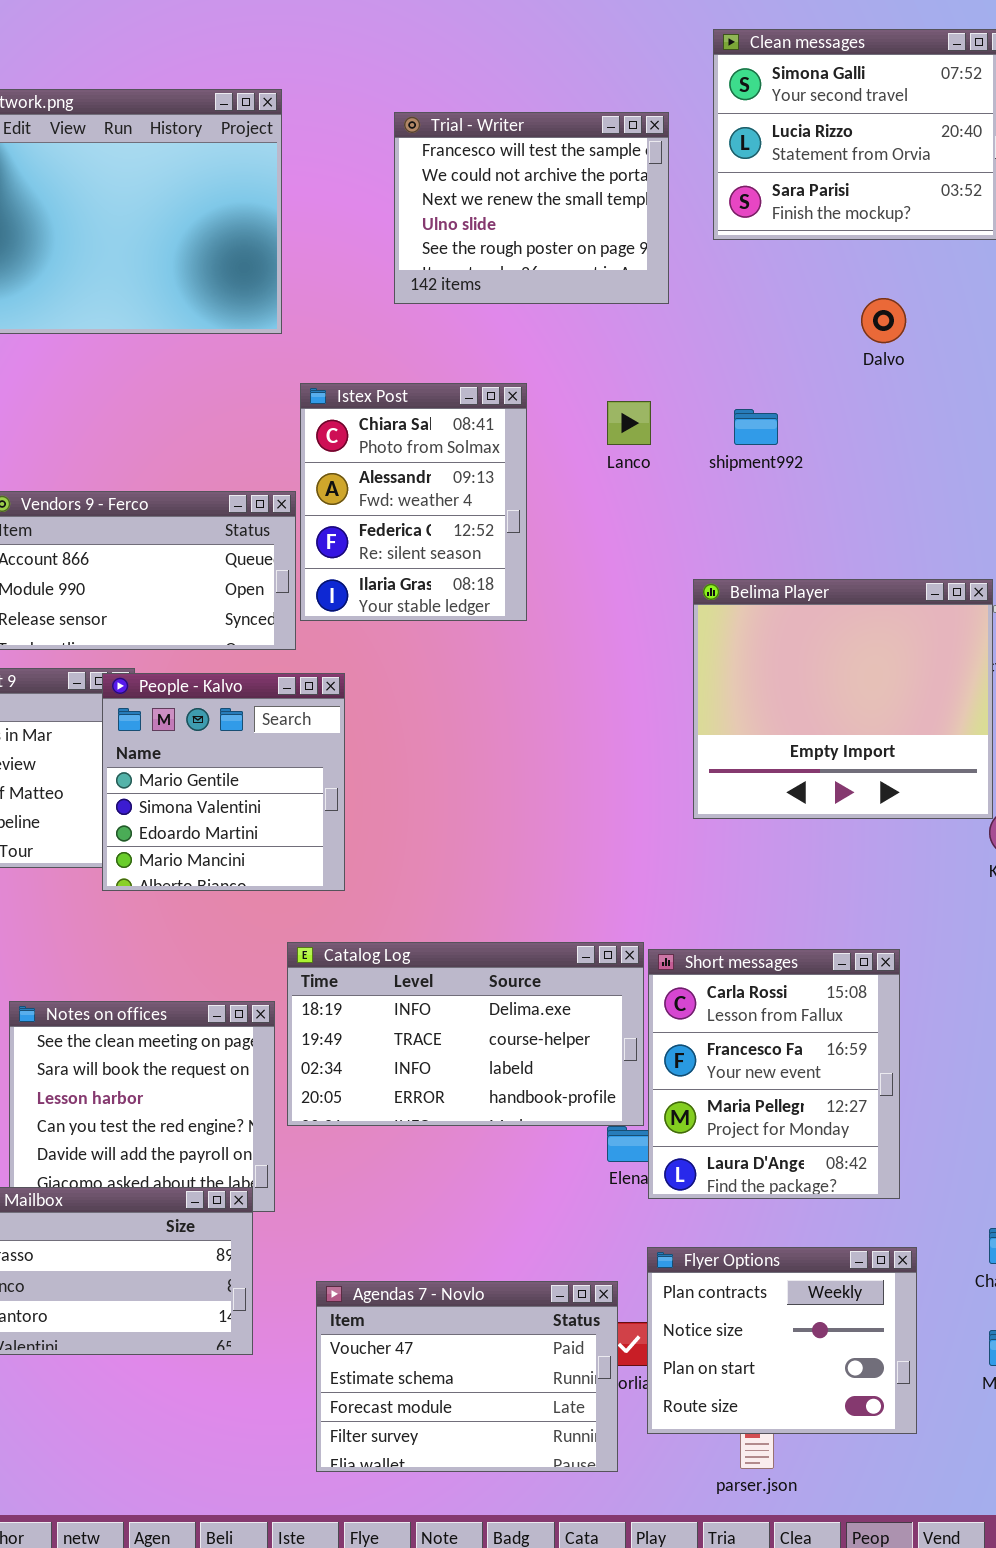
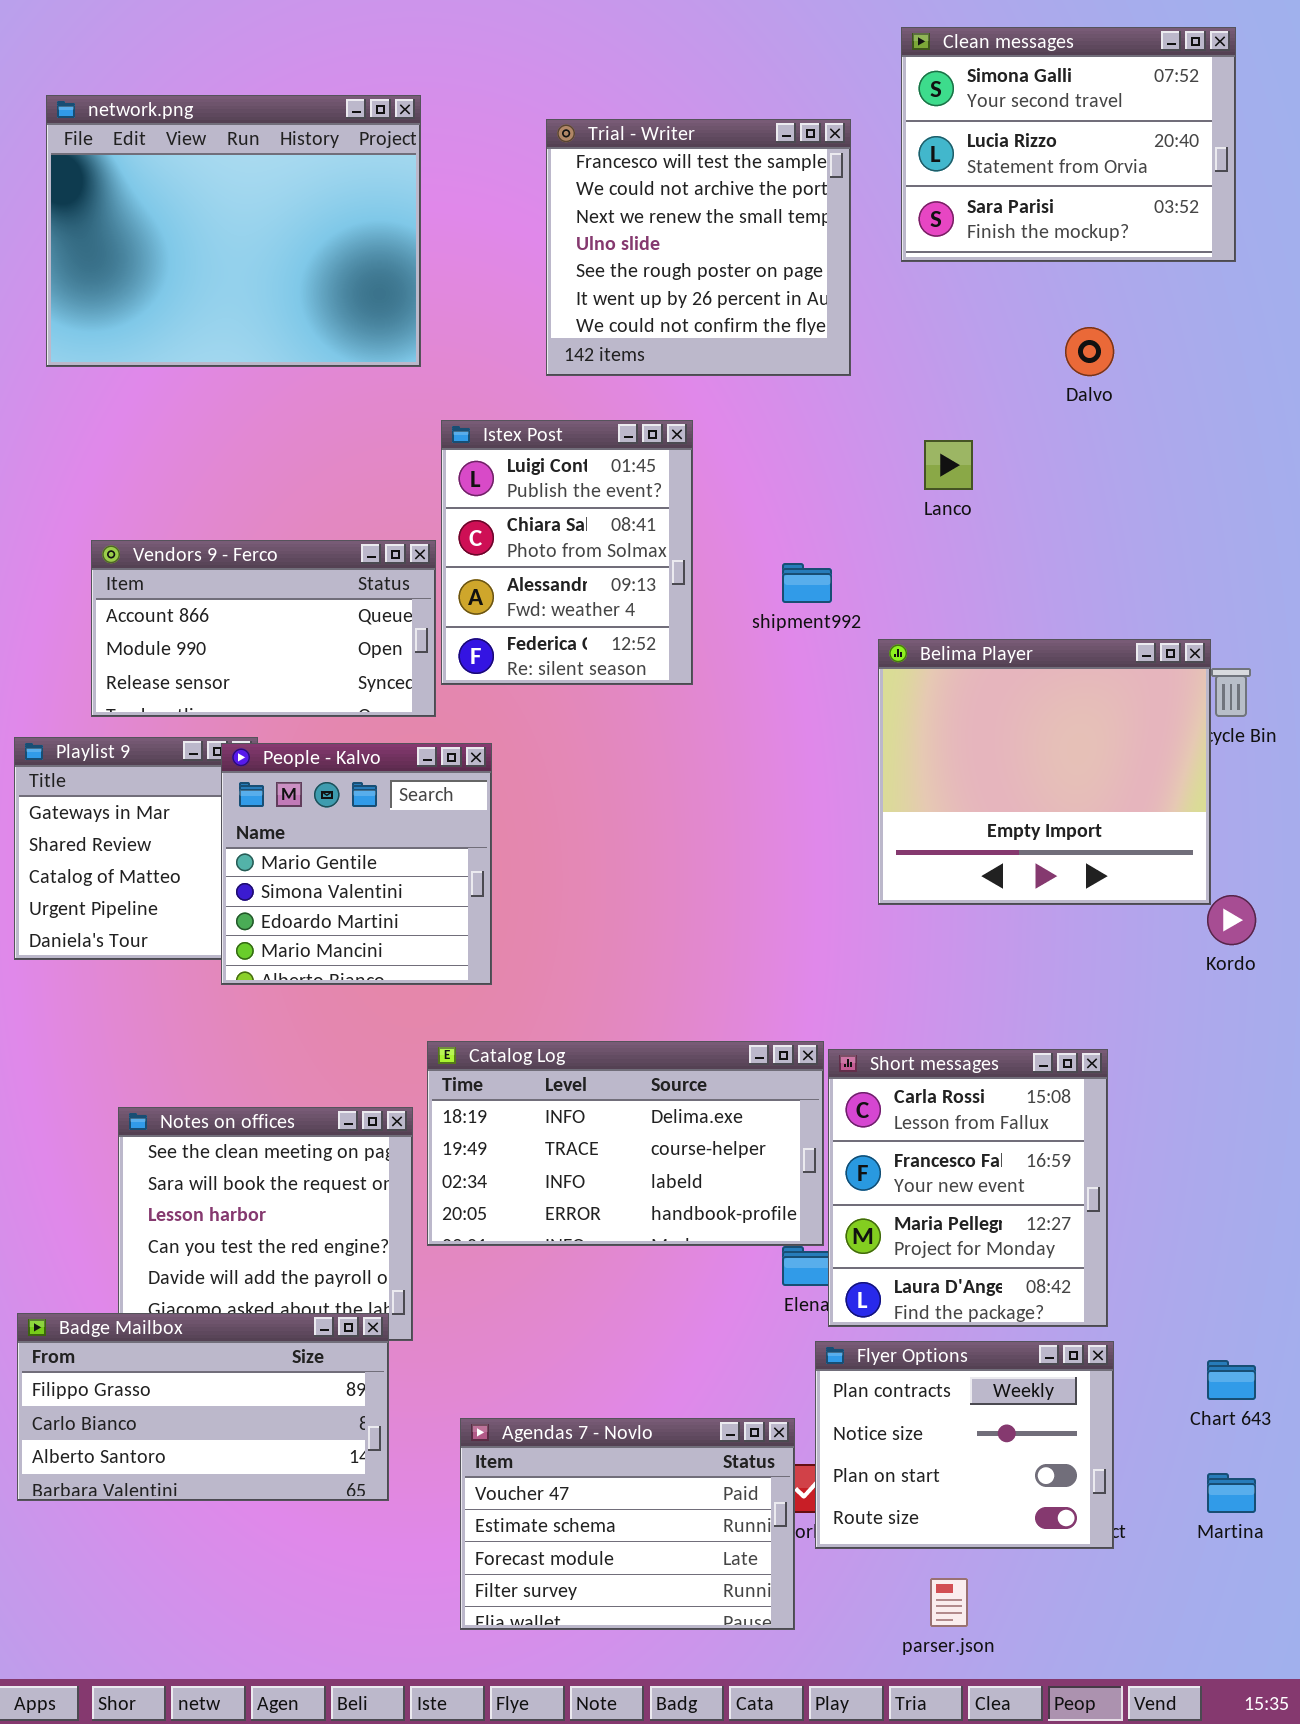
Trial - Writer: [394,112,669,304] -> [546,119,851,376], resized
Istex Post: [300,383,527,621] -> [441,420,693,685], scrolled up 1 row
Lanco: [607,401,651,445] -> [924,440,973,490], moved
shipment992: [734,409,778,445] -> [782,563,832,603], moved
Flyer Options: [647,1247,917,1434] -> [815,1341,1114,1549], moved

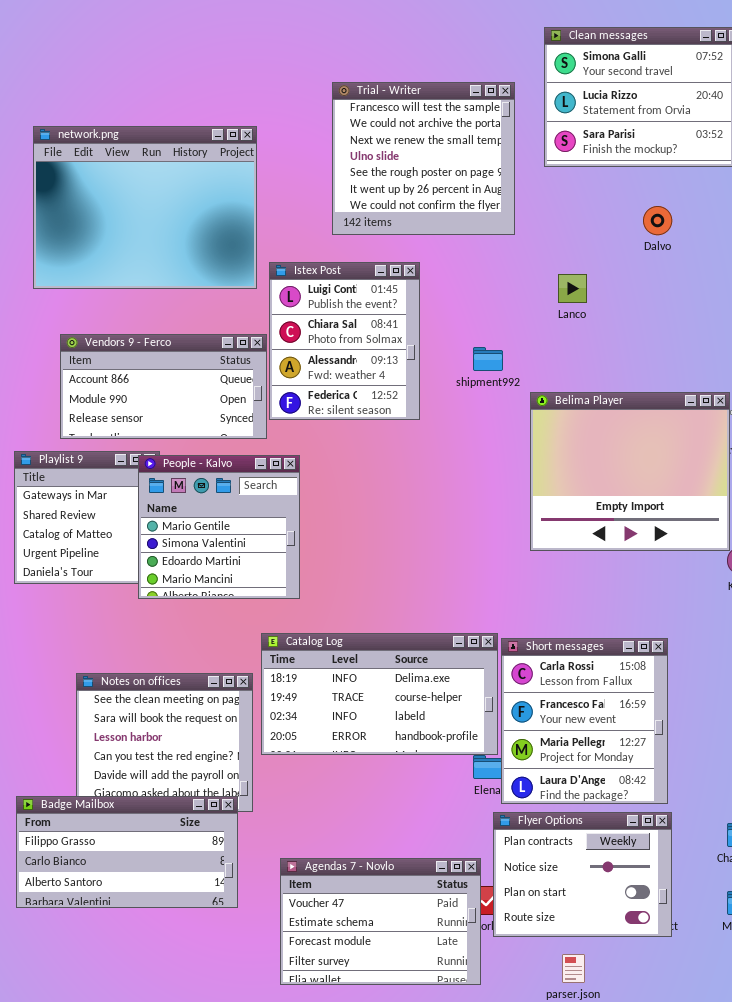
network.png: [46,95,421,367] -> [33,126,257,289], moved

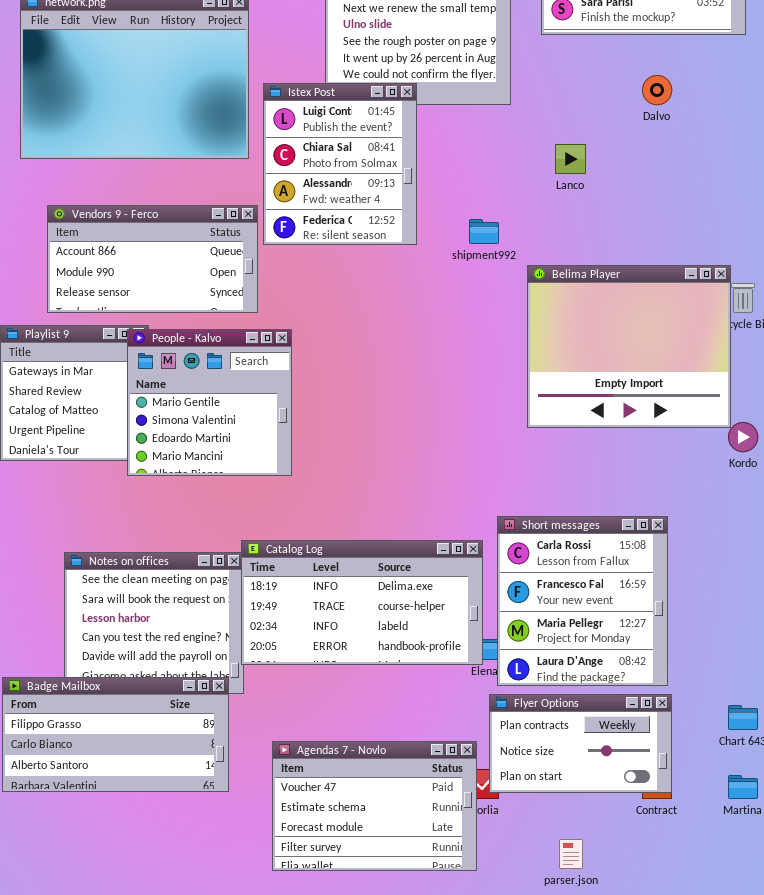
Istex Post: [269,262,420,420] -> [263,83,417,245], moved
Catalog Log: [261,633,498,755] -> [241,540,483,665], moved
Flyer Options: [493,812,672,937] -> [489,694,672,793], resized

